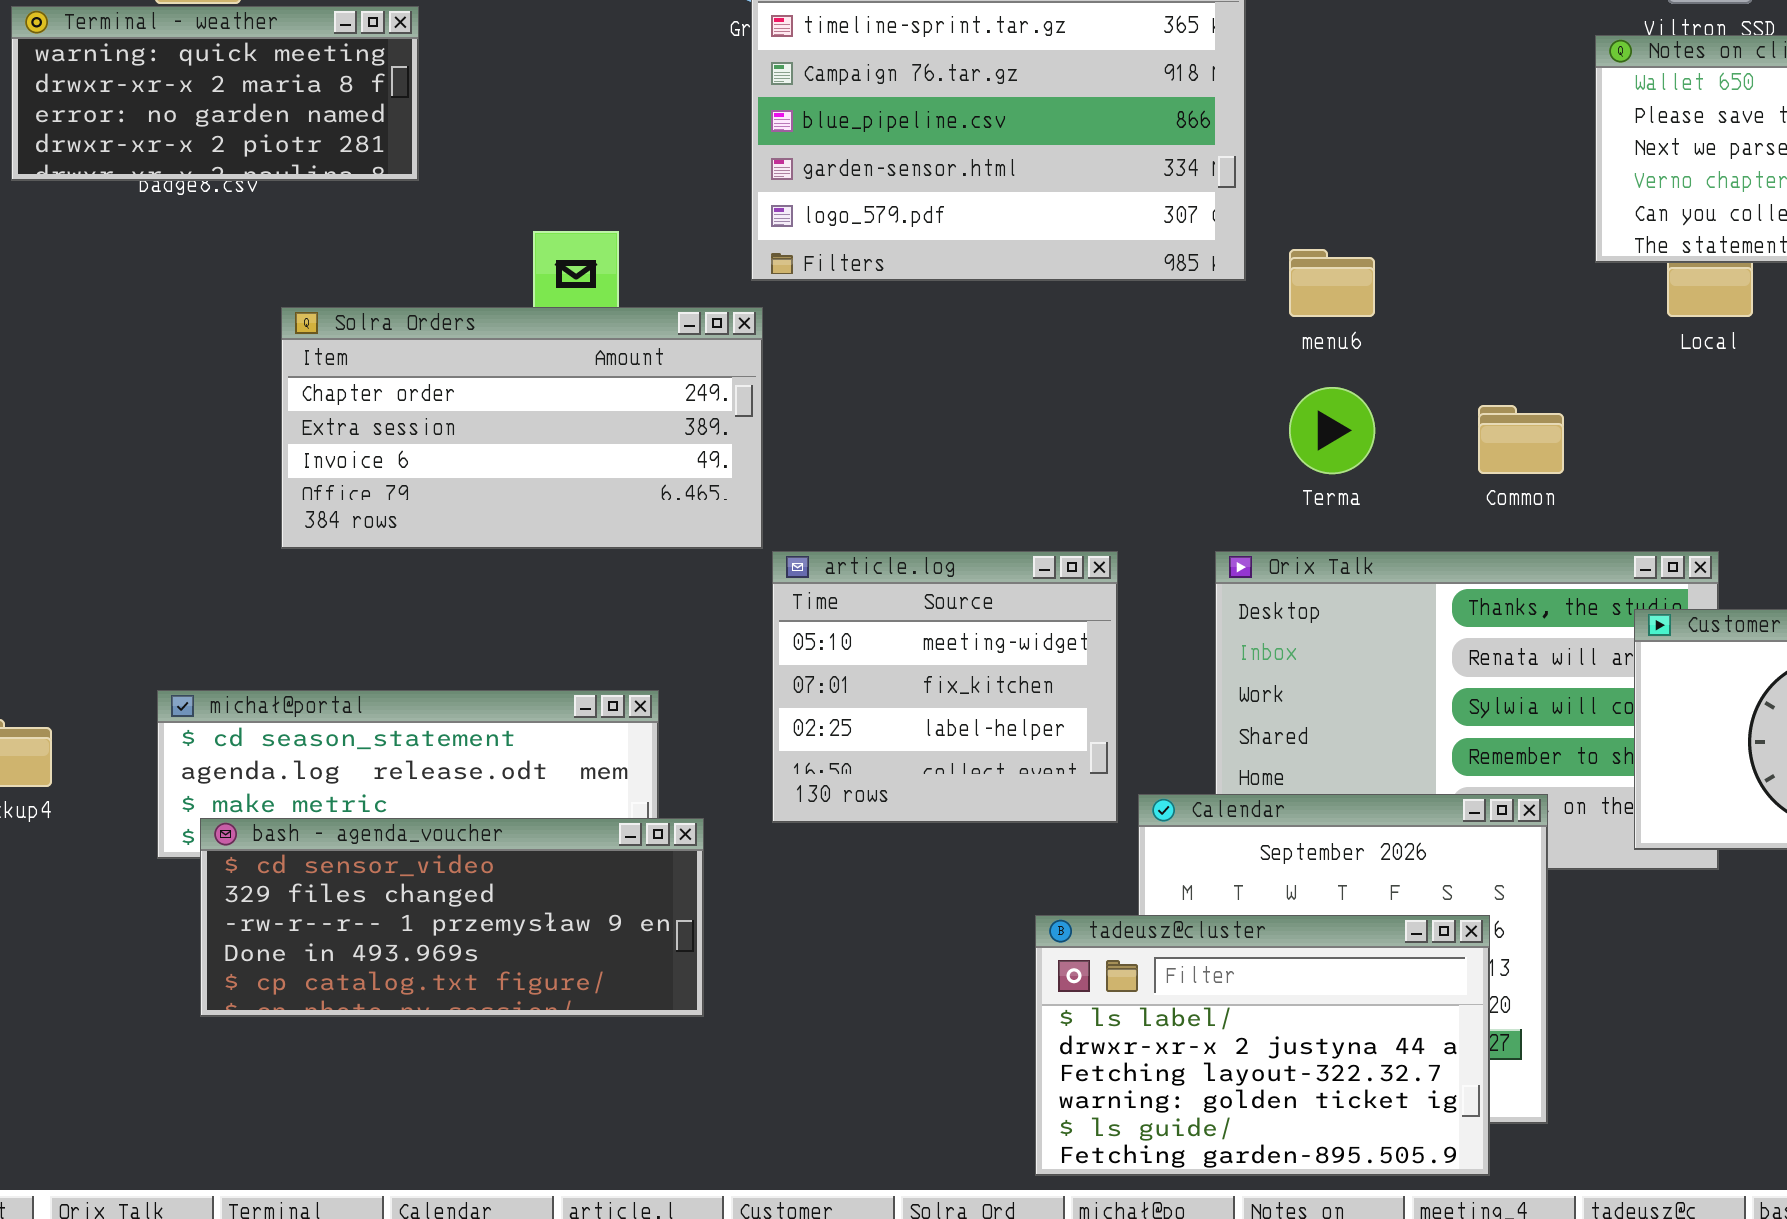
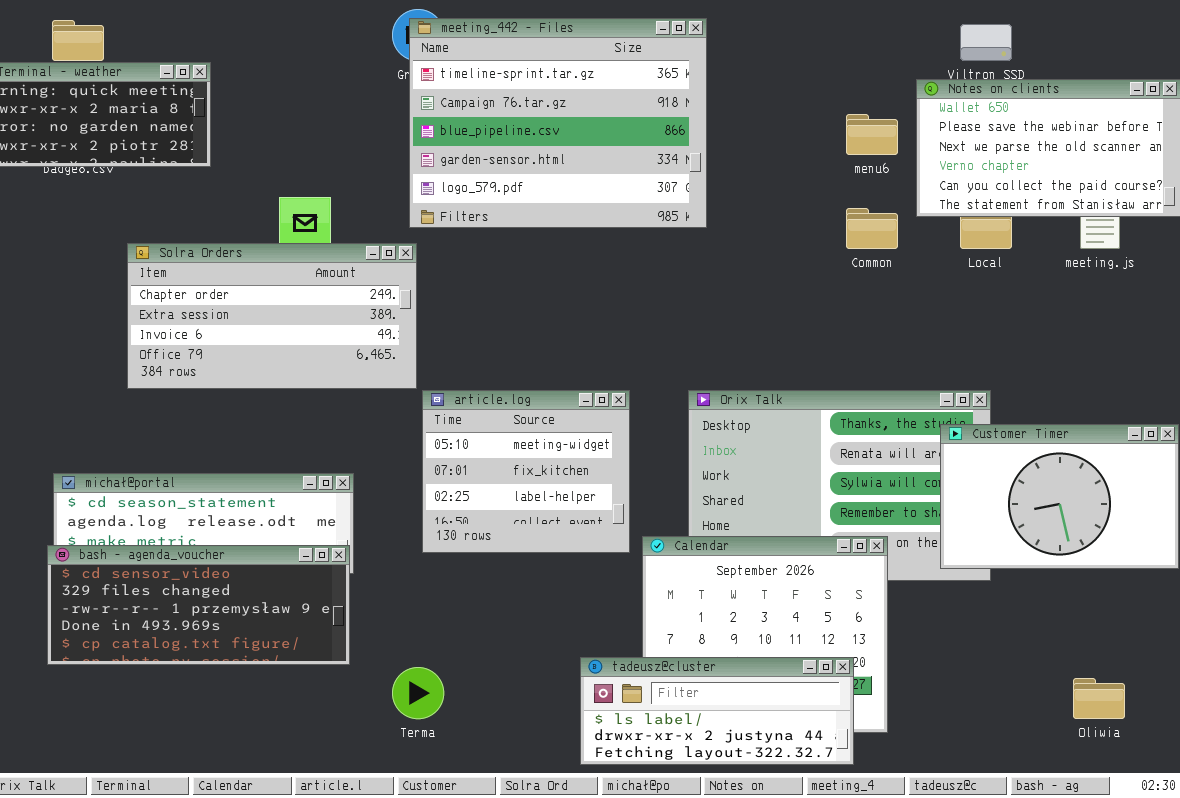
menu6: [1289,249,1375,317] -> [846,114,898,155], moved
Terma: [1289,387,1375,474] -> [392,667,444,719], moved
Common: [1478,405,1564,474] -> [846,208,898,249], moved
bash - agenda_voucher: [200,818,704,1017] -> [47,545,350,665], moved
tadeusz@cluster: [1035,915,1490,1176] -> [580,657,854,765], resized

